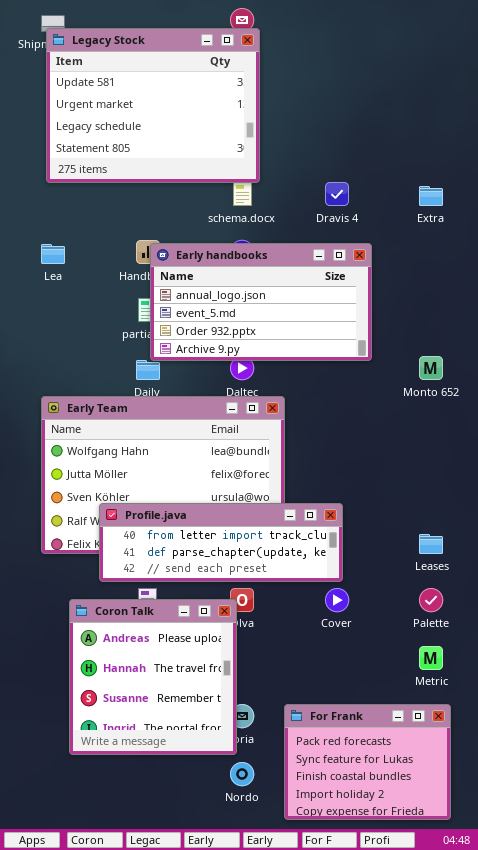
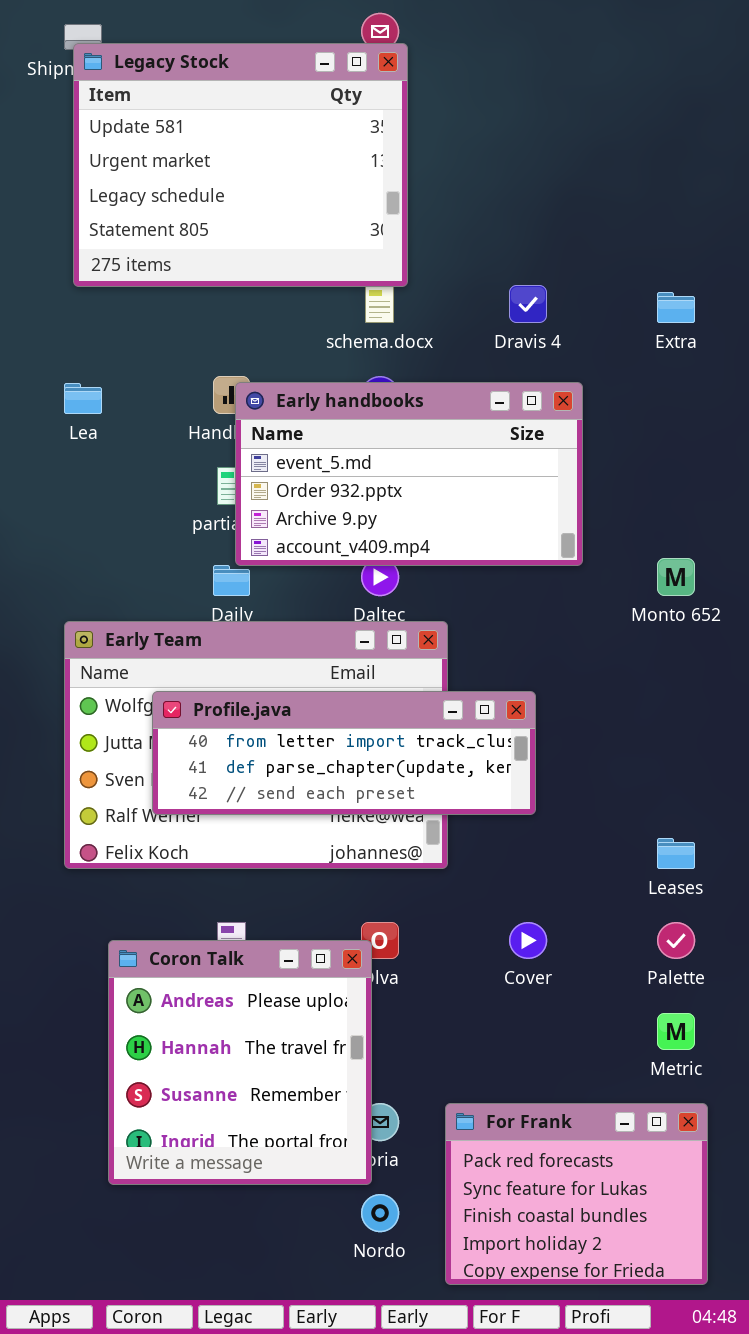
Early handbooks: [150,243,372,361] -> [235,382,583,566], scrolled down 1 row
Profile.java: [99,503,343,582] -> [152,691,536,815], moved

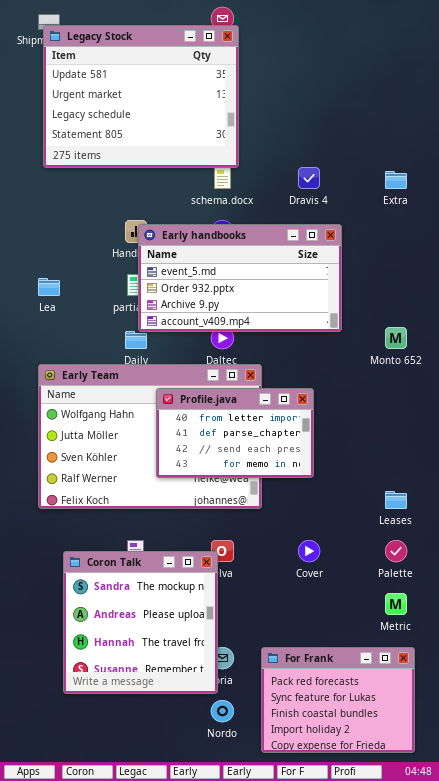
Lea: [64,383,102,414] -> [38,278,60,296], moved
Profile.java: [152,691,536,815] -> [156,388,314,478], resized
Coron Talk: [108,940,372,1185] -> [63,551,218,694], scrolled up 1 row

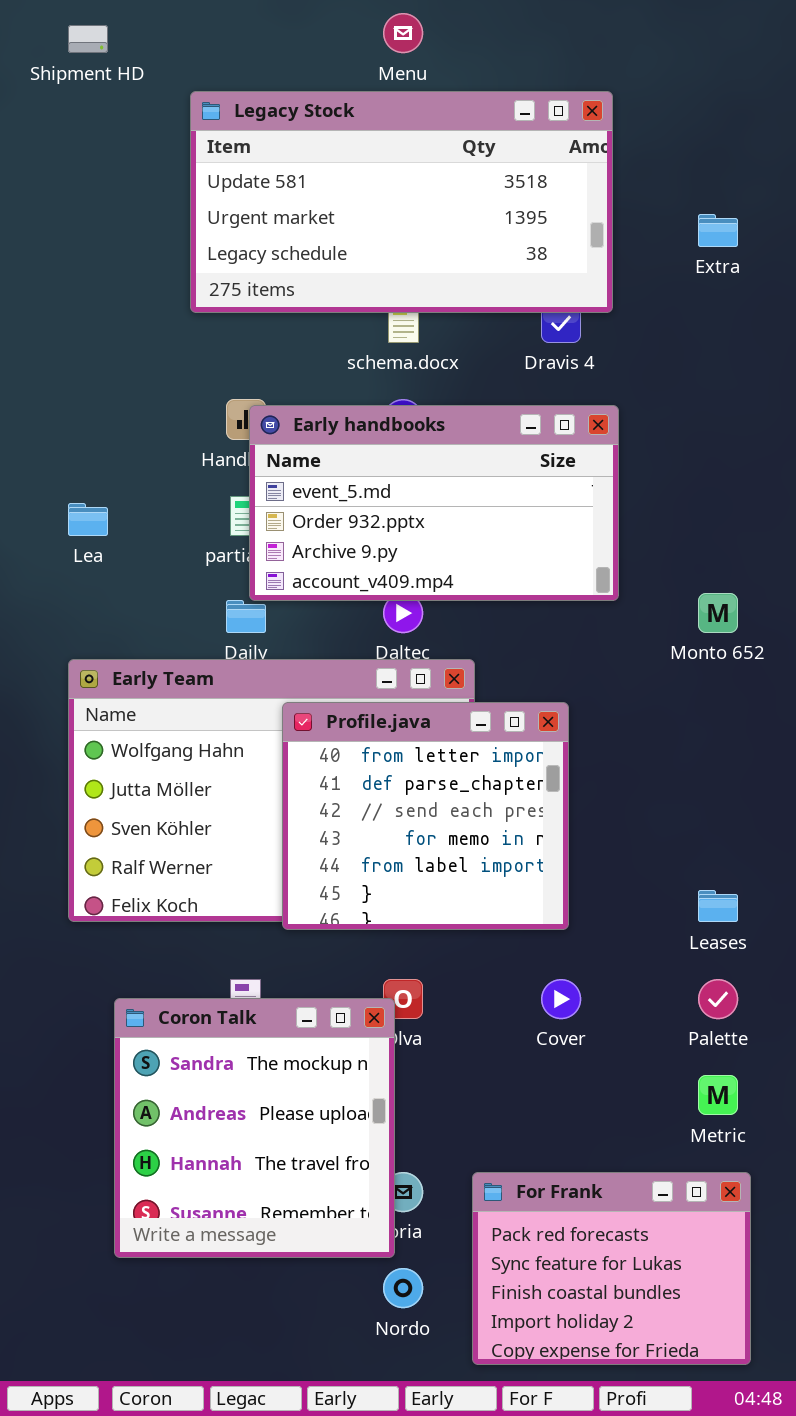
Legacy Stock: [43,25,239,168] -> [190,91,613,313], moved, resized
Extra: [385,171,407,189] -> [698,214,738,247], moved
Profile.java: [156,388,314,478] -> [282,702,569,930], resized

